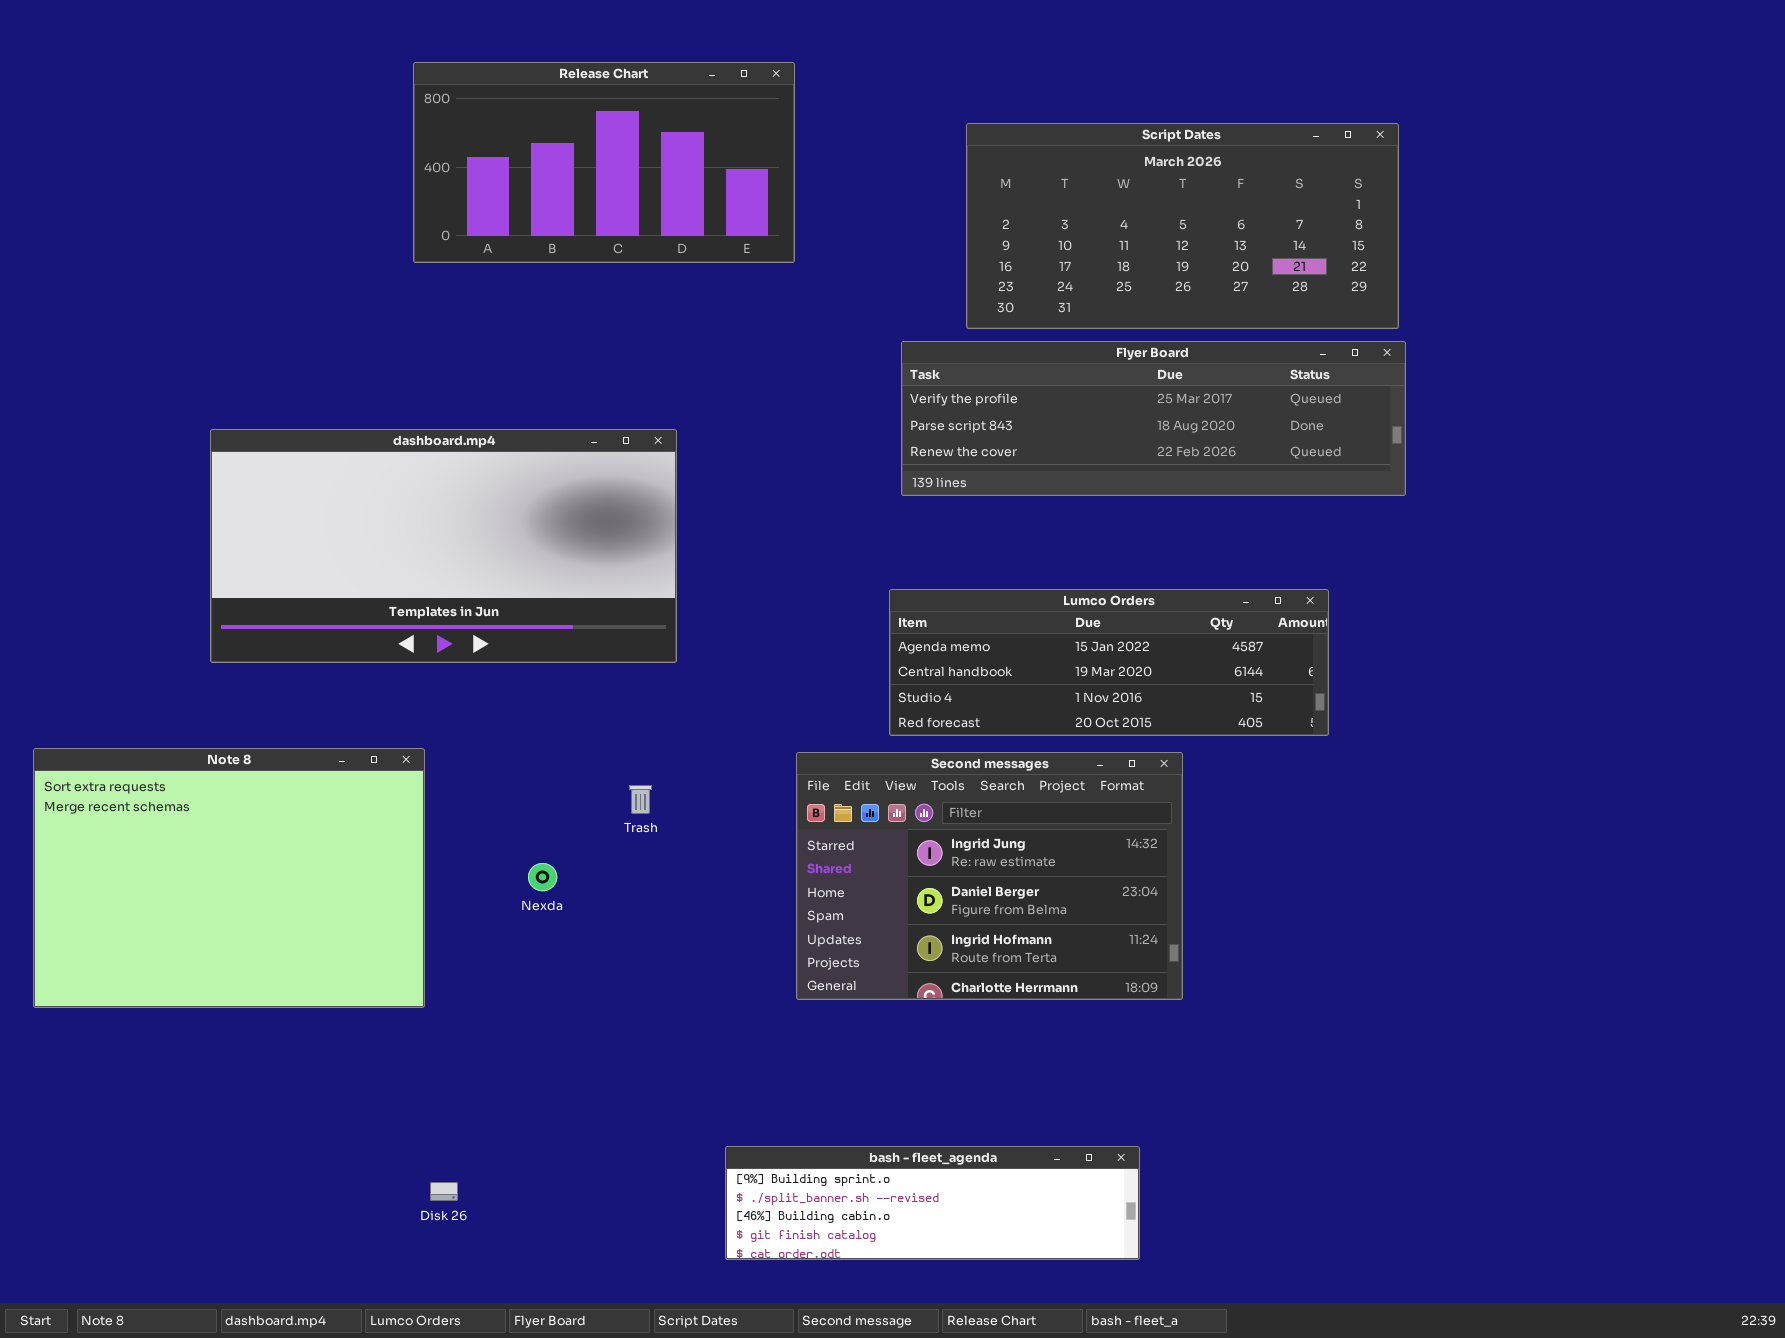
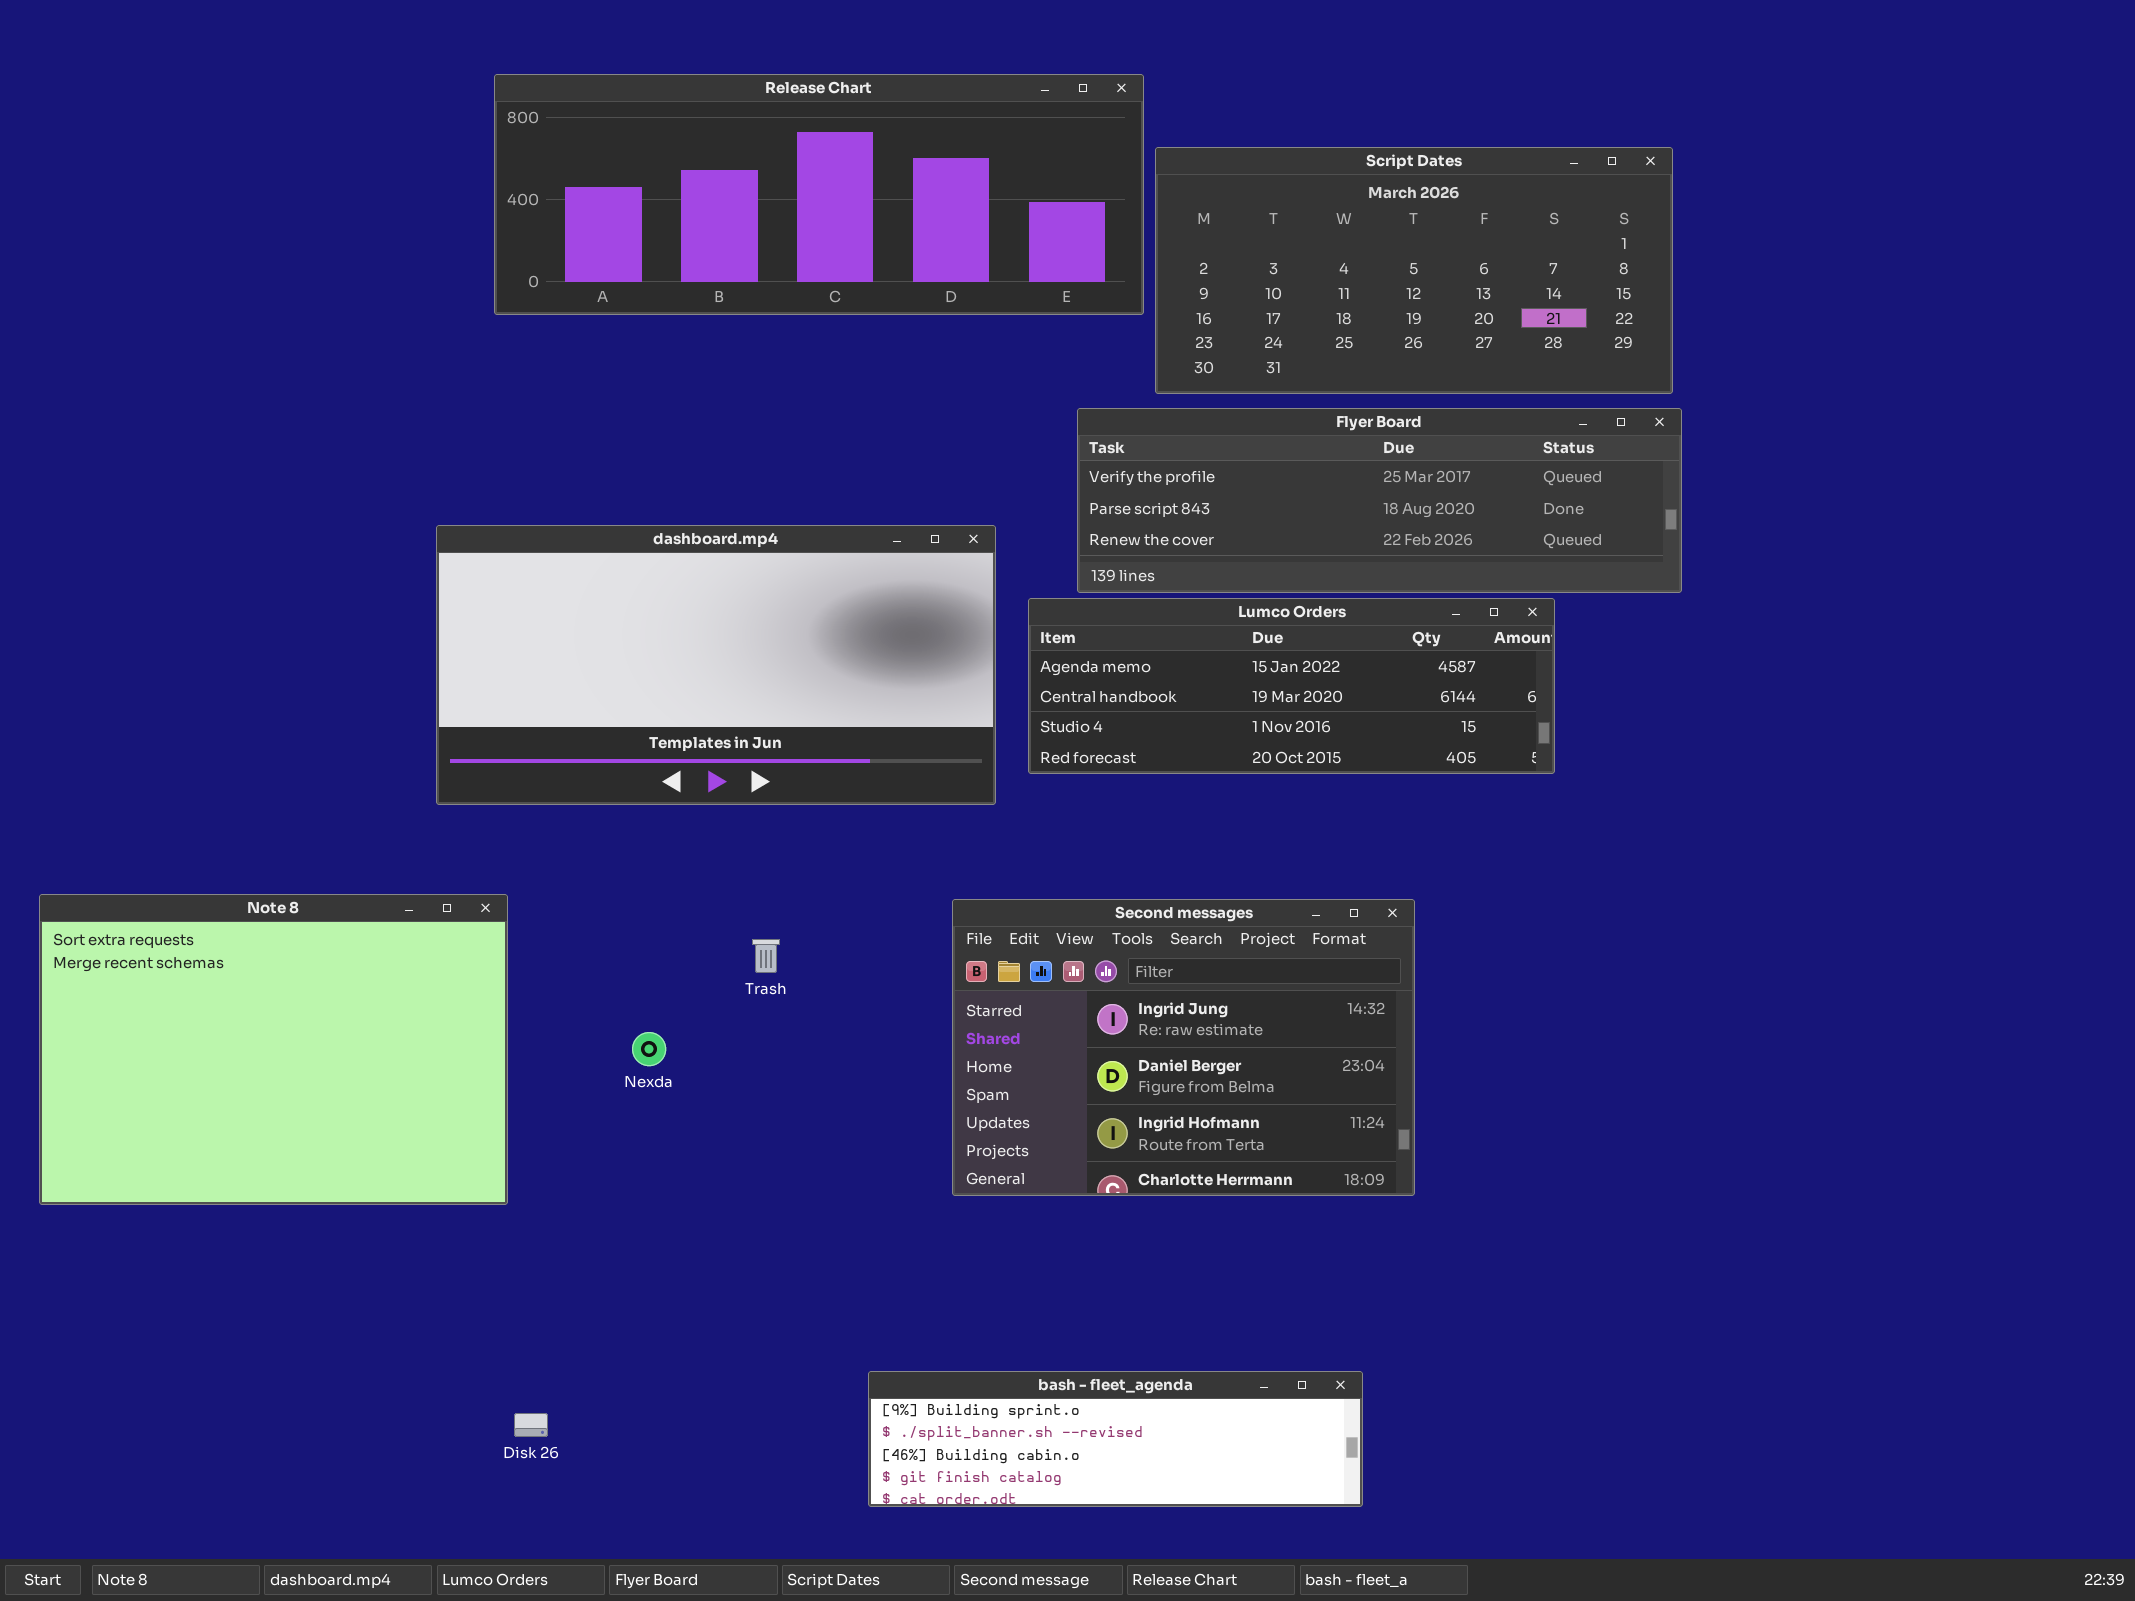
Release Chart: [413,62,795,263] -> [494,74,1144,315], resized
dashboard.mp4: [210,429,677,663] -> [436,525,996,805], moved
Lumco Orders: [889,589,1329,736] -> [1028,598,1555,774], moved

